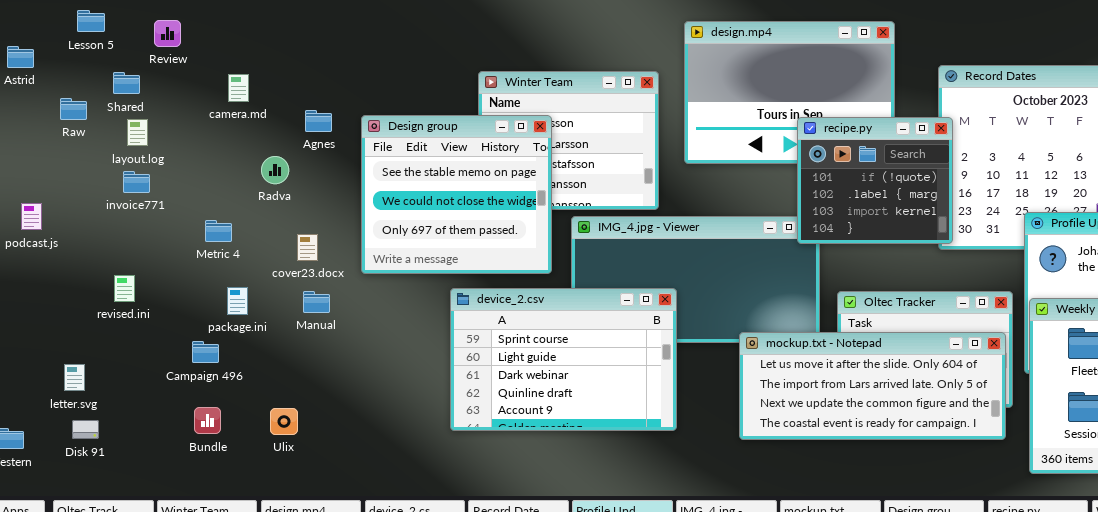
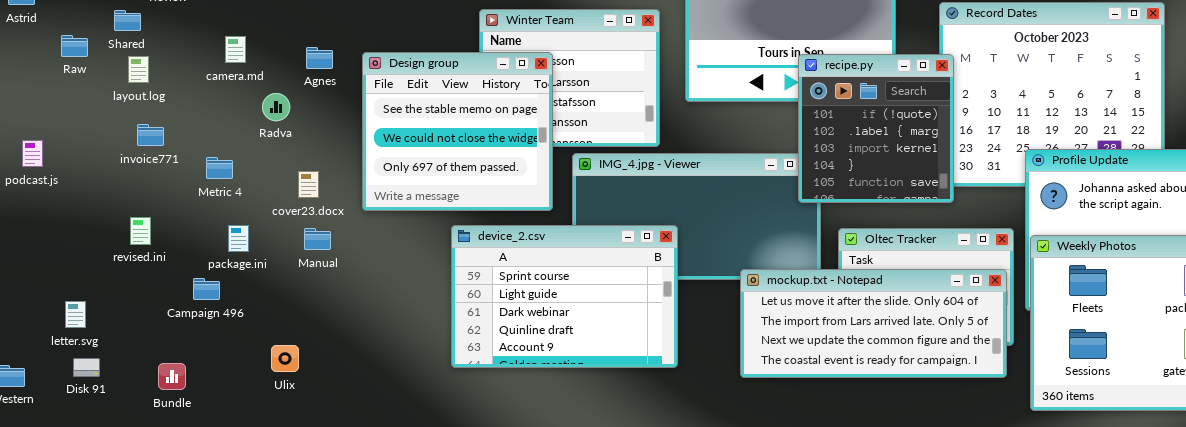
camera.md: [228,74,249,102] -> [225,36,246,63], moved
recipe.py: [797,117,953,244] -> [798,54,954,203], resized
invoice771: [123,171,150,193] -> [137,124,164,146], moved
revised.ini: [114,275,135,302] -> [130,217,151,245], moved
Bundle: [194,407,221,434] -> [158,363,186,390], moved

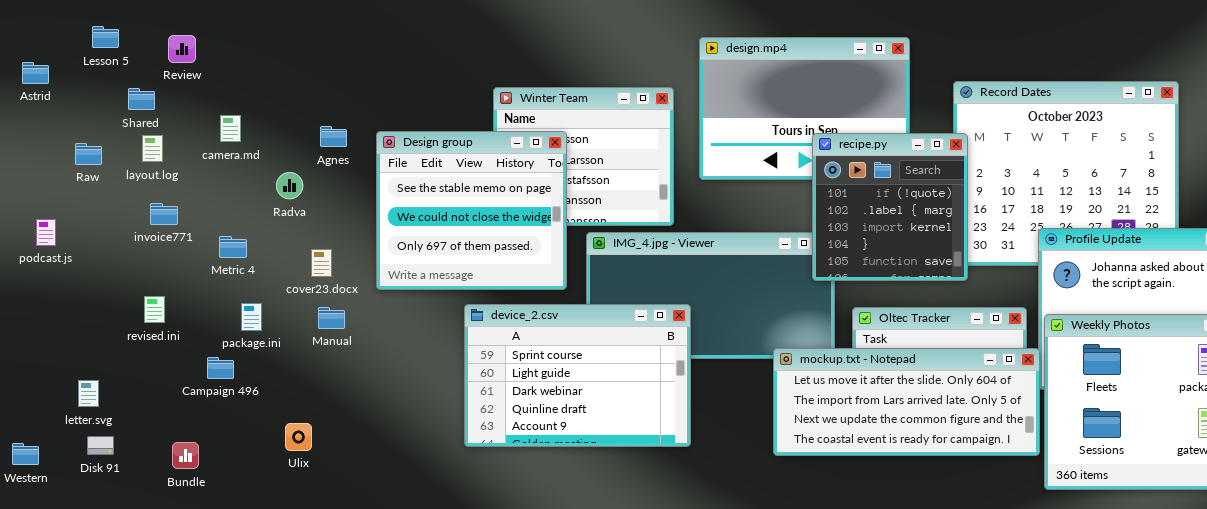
Raw: [61,35,88,57] -> [75,143,102,165], moved
camera.md: [225,36,246,63] -> [220,115,241,142], moved
mockup.txt - Notepad: [740,269,1007,378] -> [773,348,1040,456], moved

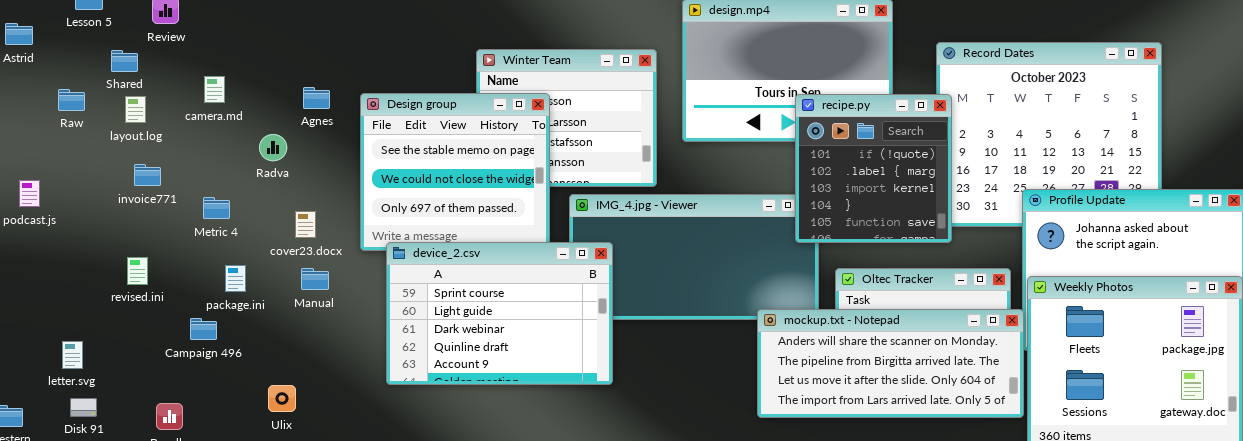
Raw: [75,143,102,165] -> [58,89,85,111], moved
device_2.csv: [464,304,691,447] -> [386,242,613,385], moved
mockup.txt - Notepad: [773,348,1040,456] -> [757,309,1024,418], scrolled up 2 rows

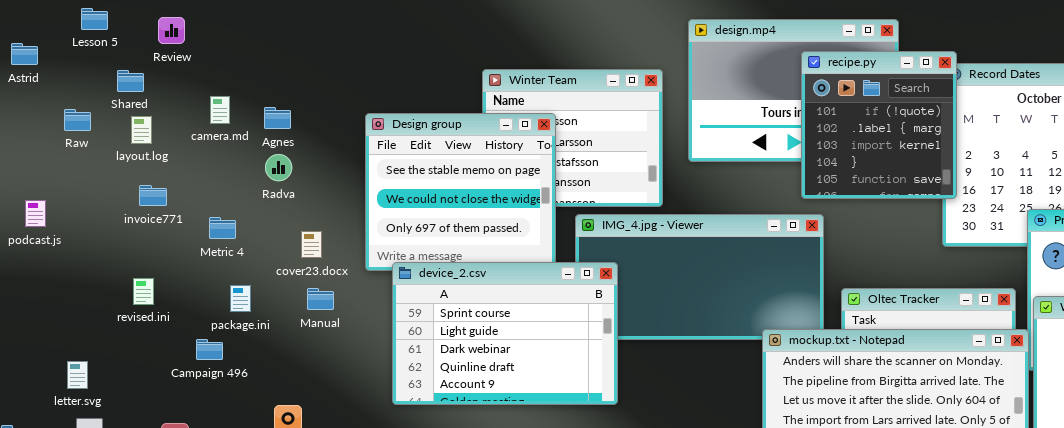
Agnes: [303,87,330,109] -> [264,107,291,129], moved
recipe.py: [795,94,952,243] -> [801,51,957,199], moved

